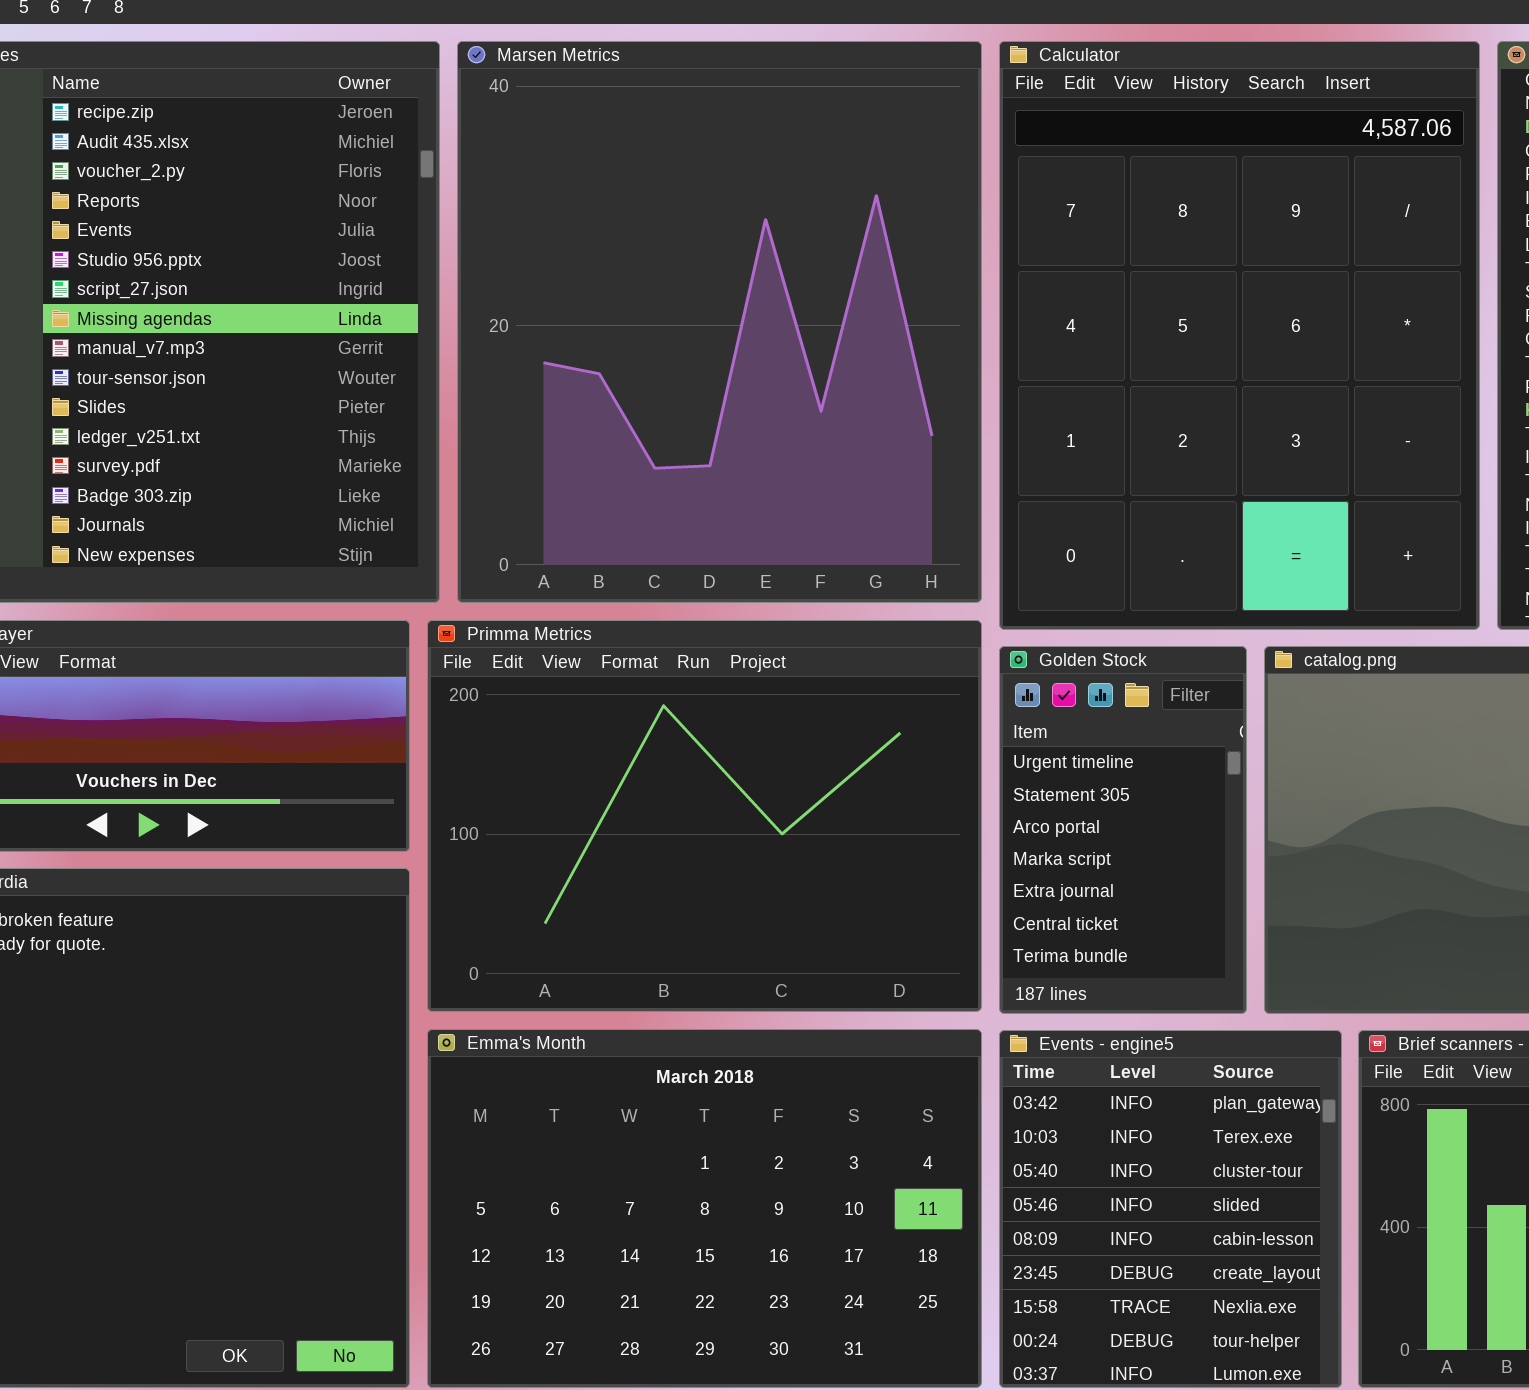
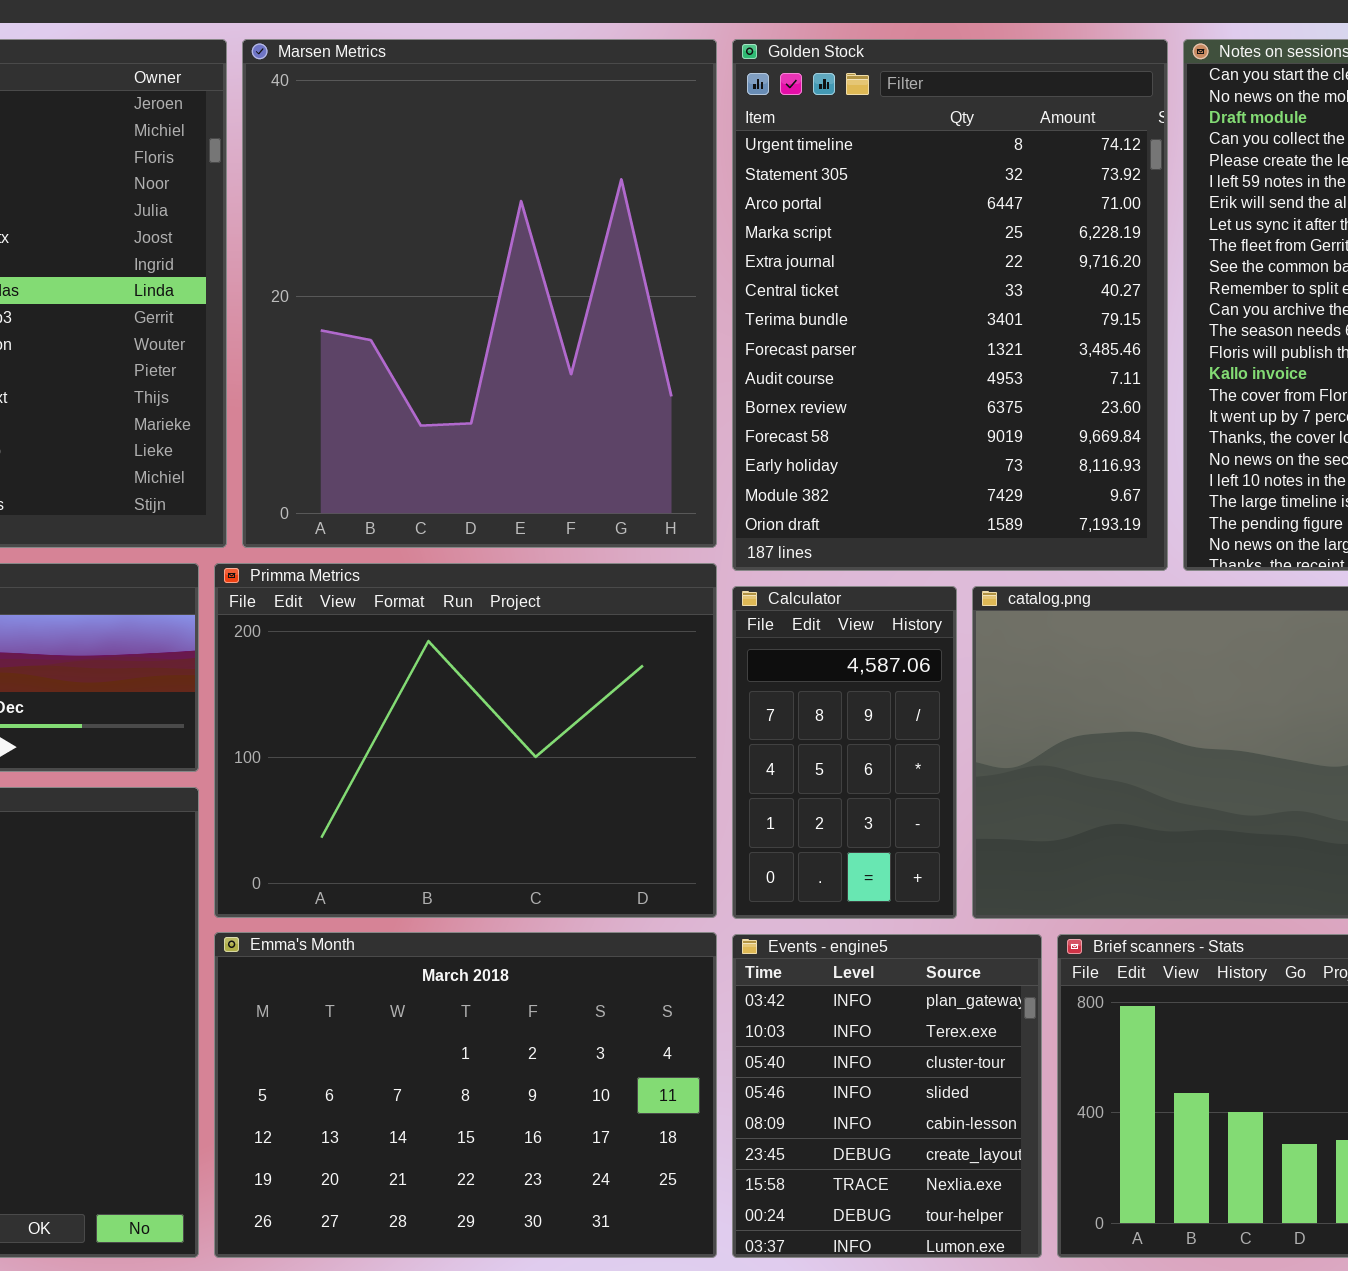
Calculator: [999,41,1480,630] -> [732,586,957,919], moved, resized
Golden Stock: [999,646,1247,1014] -> [732,39,1168,571], moved, resized

